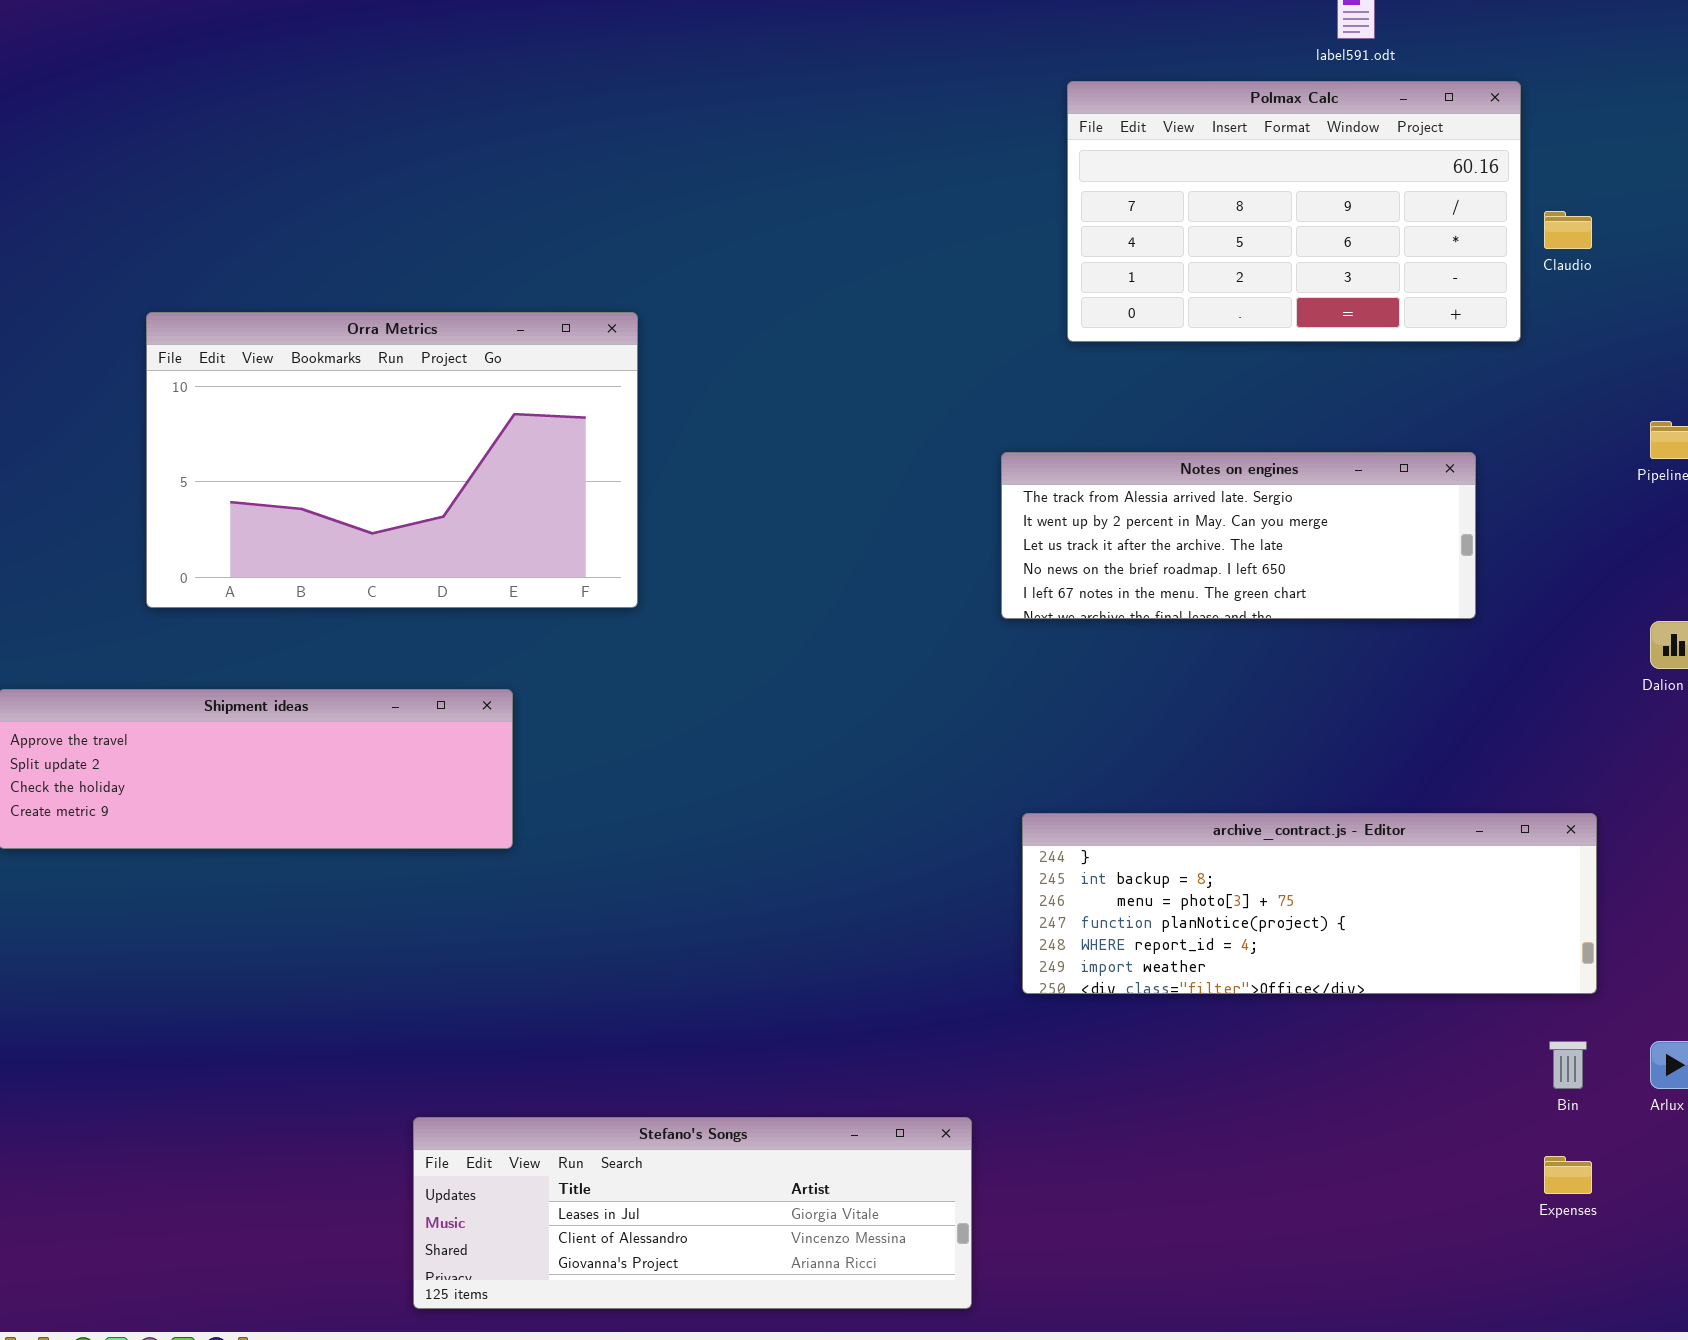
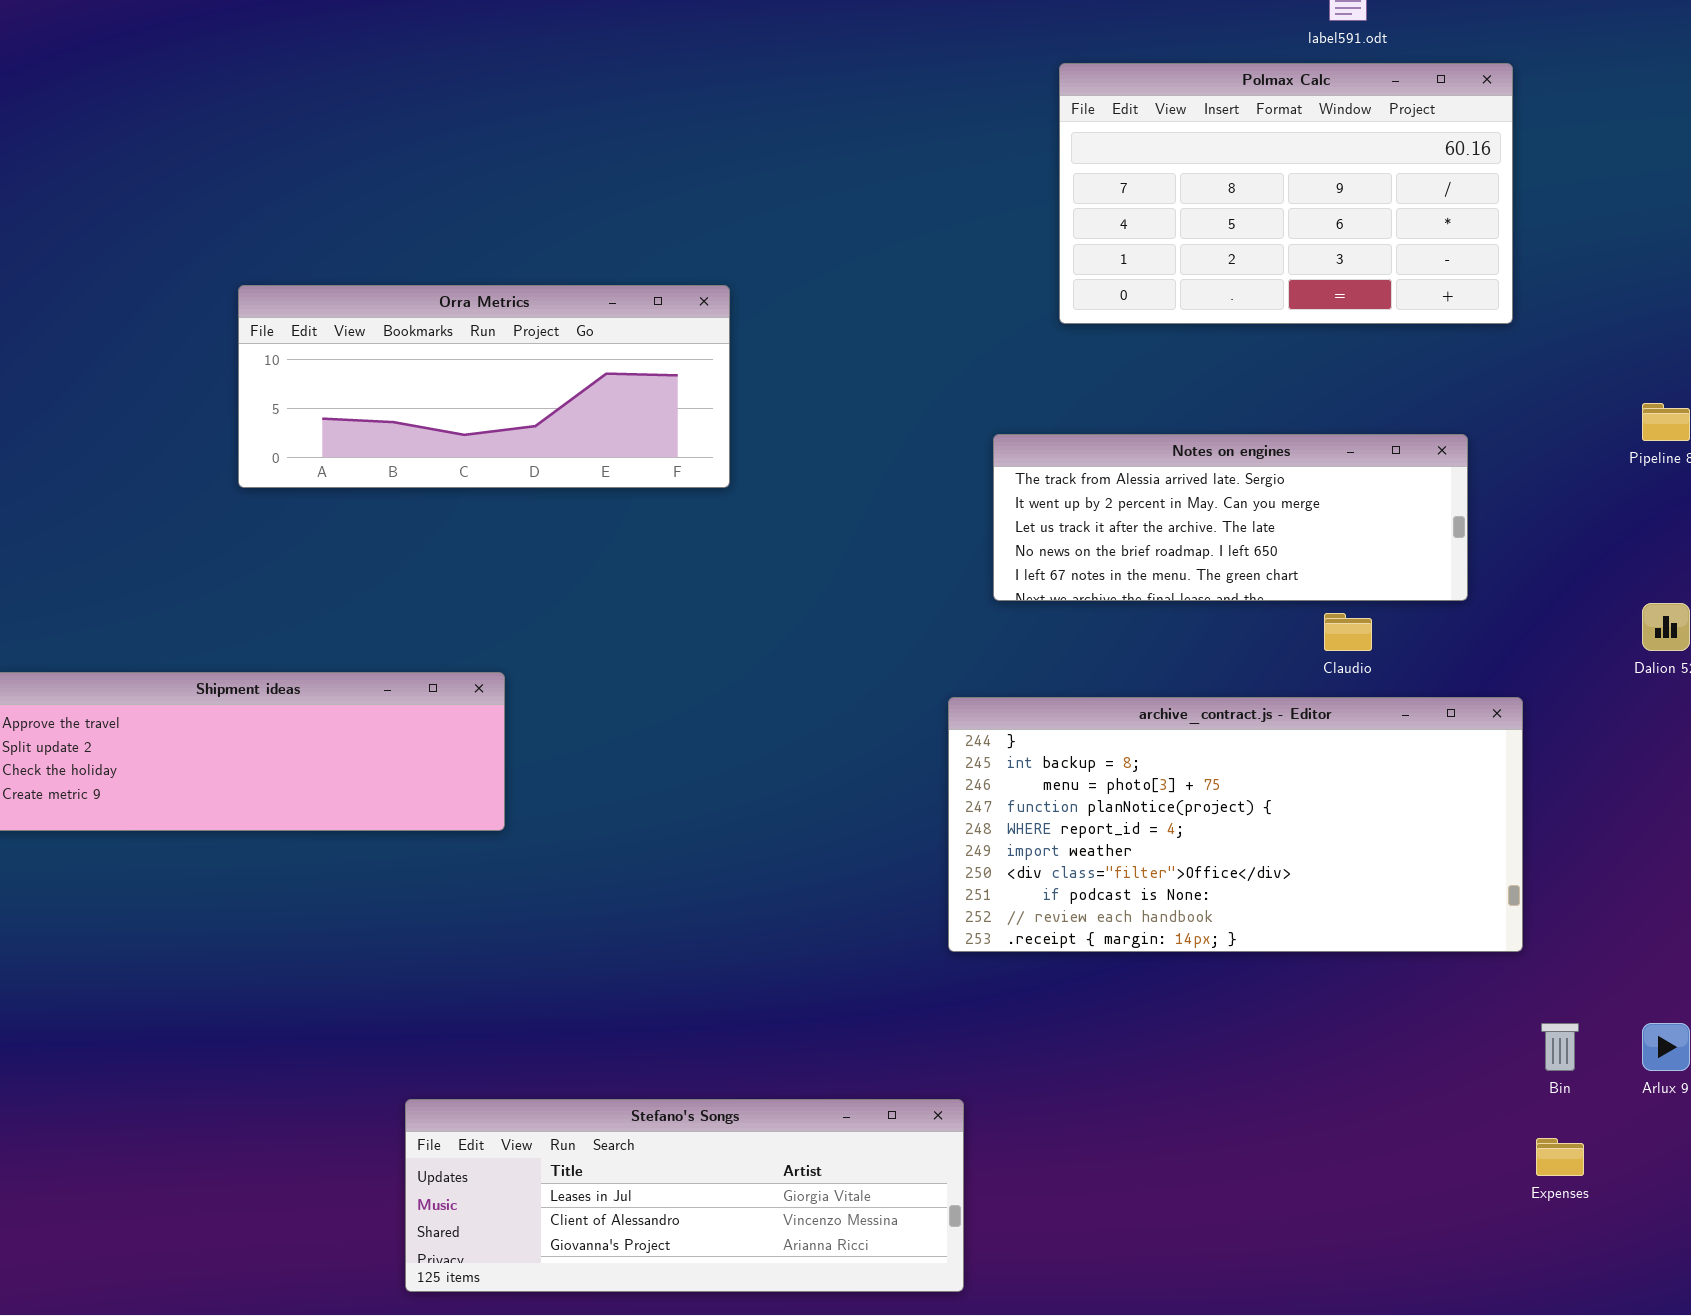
Claudio: [1544,211,1592,249] -> [1324,613,1372,651], moved
Orra Metrics: [146,312,638,608] -> [238,285,730,488], moved, resized
archive_contract.js - Editor: [1022,813,1597,994] -> [948,697,1523,952], moved, resized

